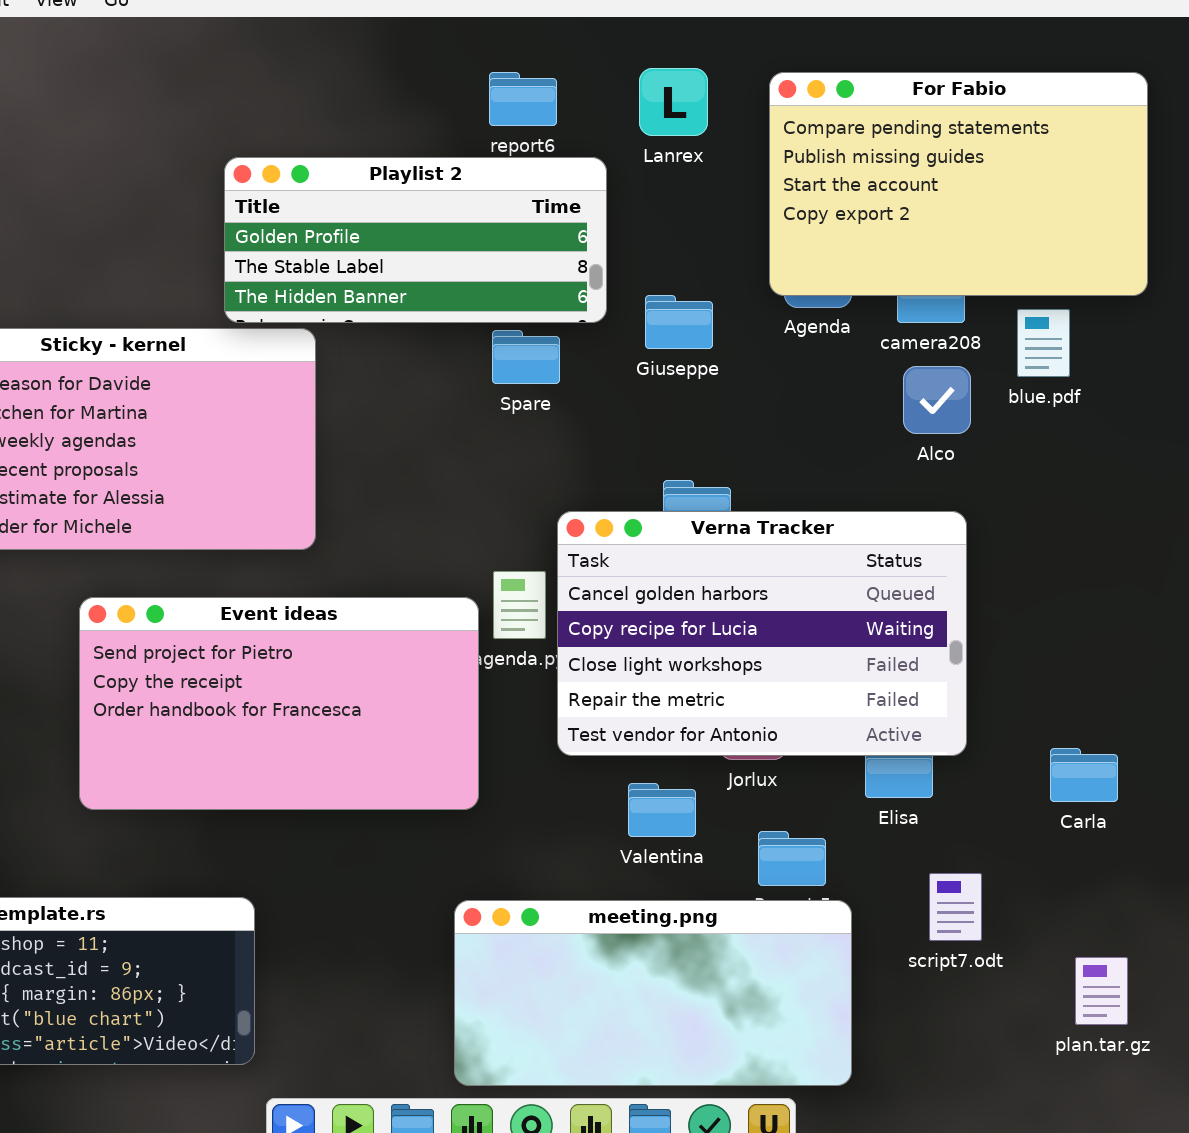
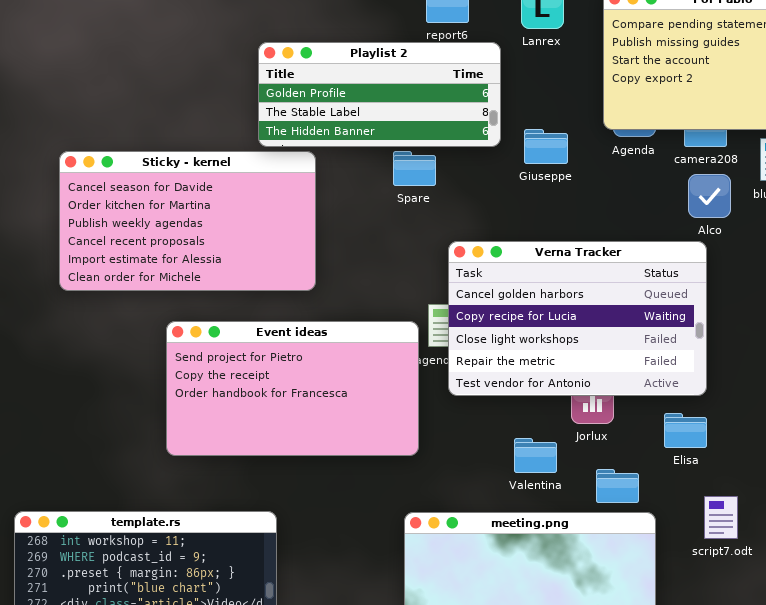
Spare: [492,330,560,384] -> [393,151,436,186], moved
Verna Tracker: [557,511,967,756] -> [448,241,707,396], moved

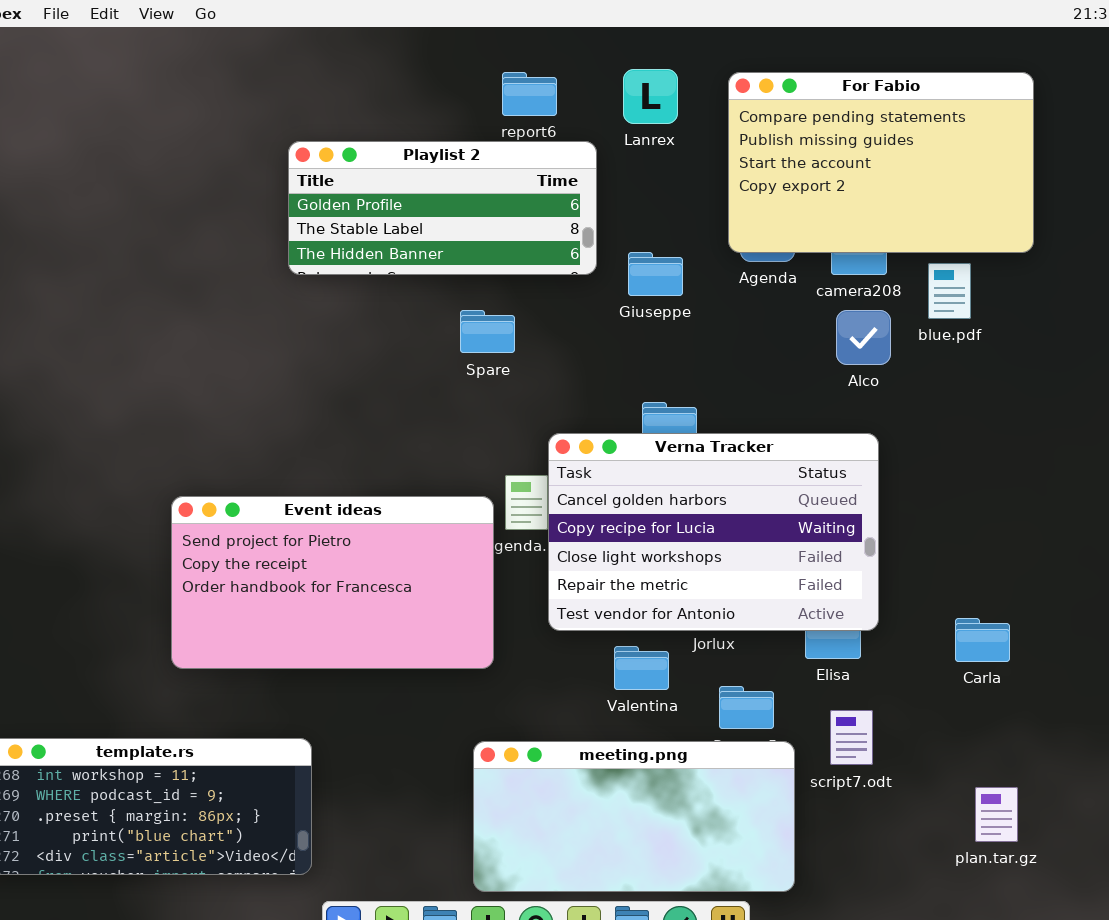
Sticky - kernel: [59,151,316,291] -> none, closed
Spare: [393,151,436,186] -> [460,310,515,353], moved
Verna Tracker: [448,241,707,396] -> [548,433,879,631], moved
script7.odt: [704,496,738,539] -> [830,710,873,765], moved

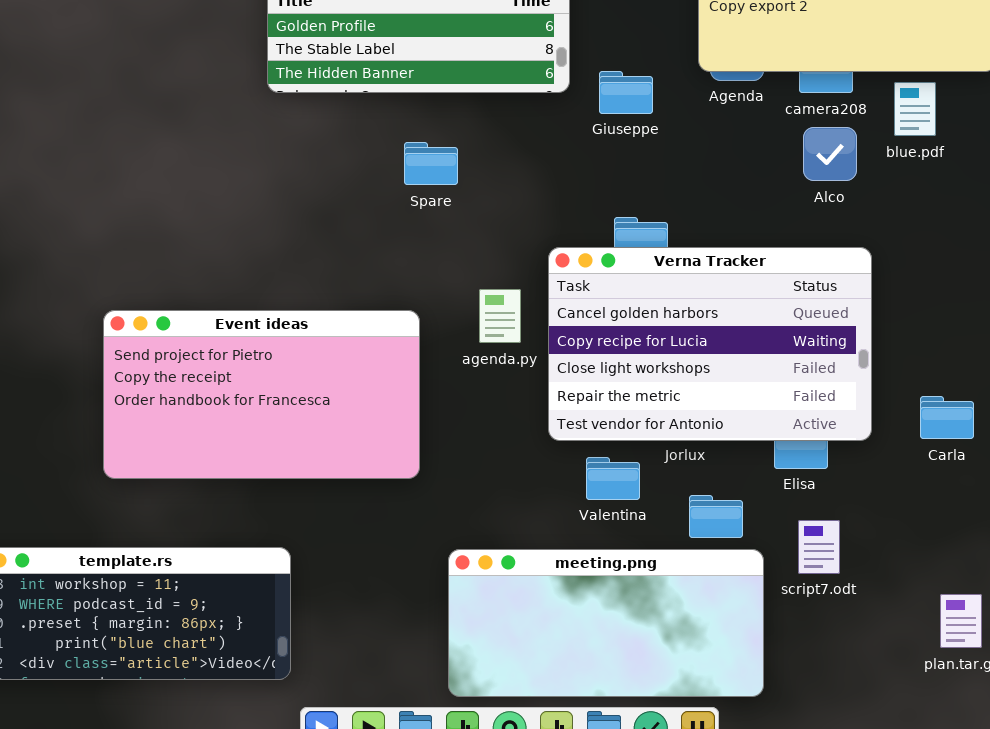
Spare: [460,310,515,353] -> [404,142,458,185], moved
Verna Tracker: [548,433,879,631] -> [548,247,872,441], moved
Event ideas: [171,496,494,669] -> [103,310,420,479], moved
Carla: [955,618,1010,662] -> [920,396,974,439], moved

